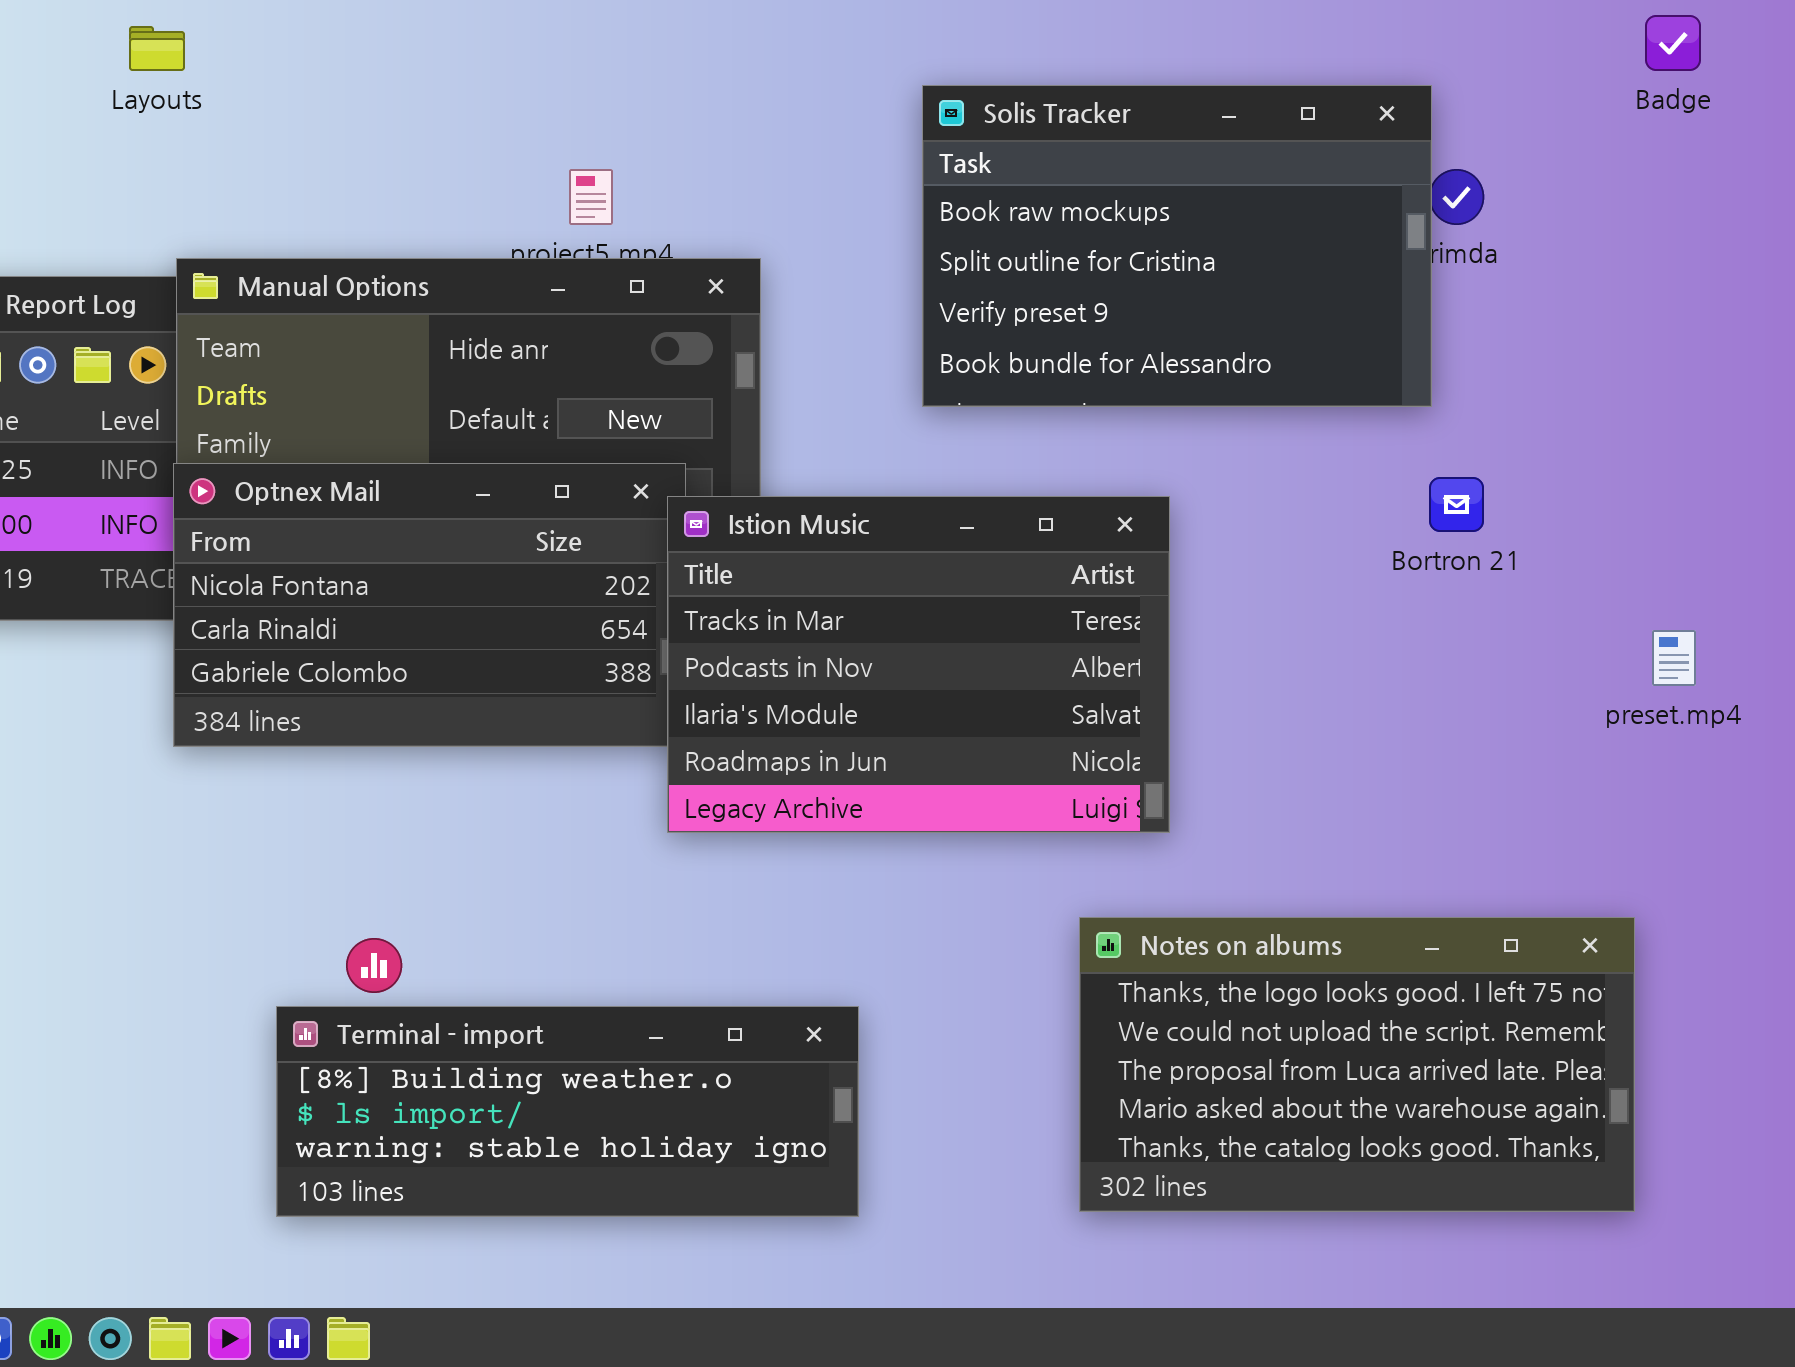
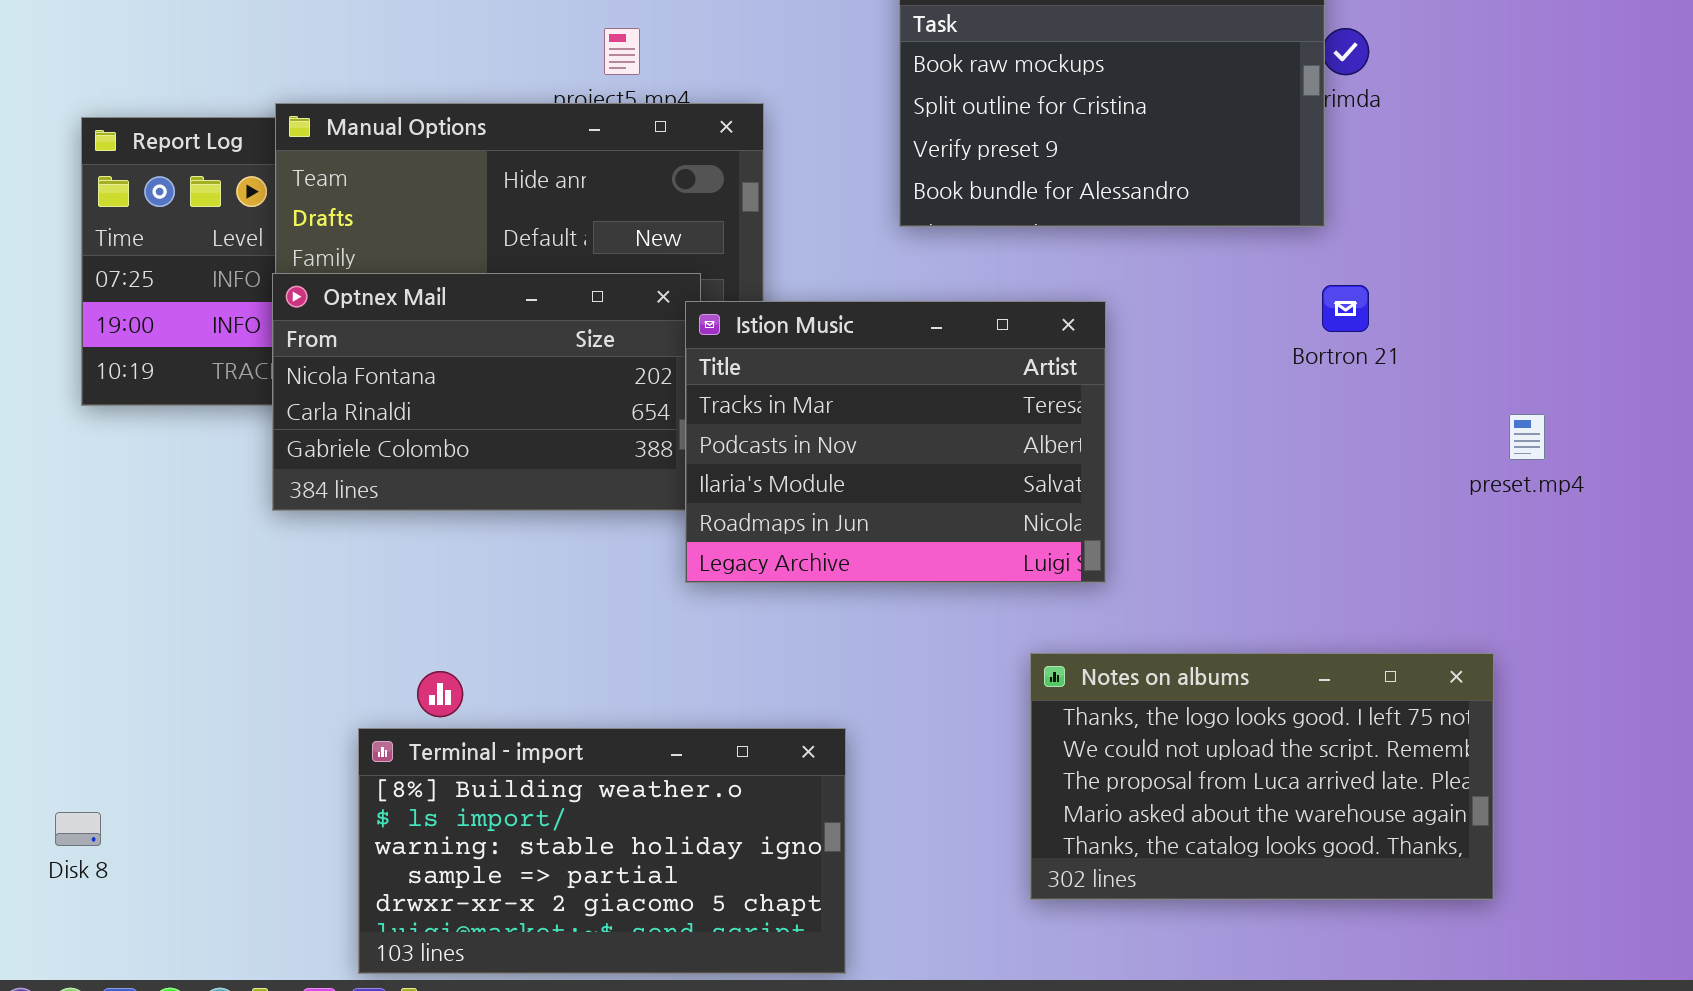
Terminal - import: [276,1006,859,1217] -> [358,728,846,974], resized

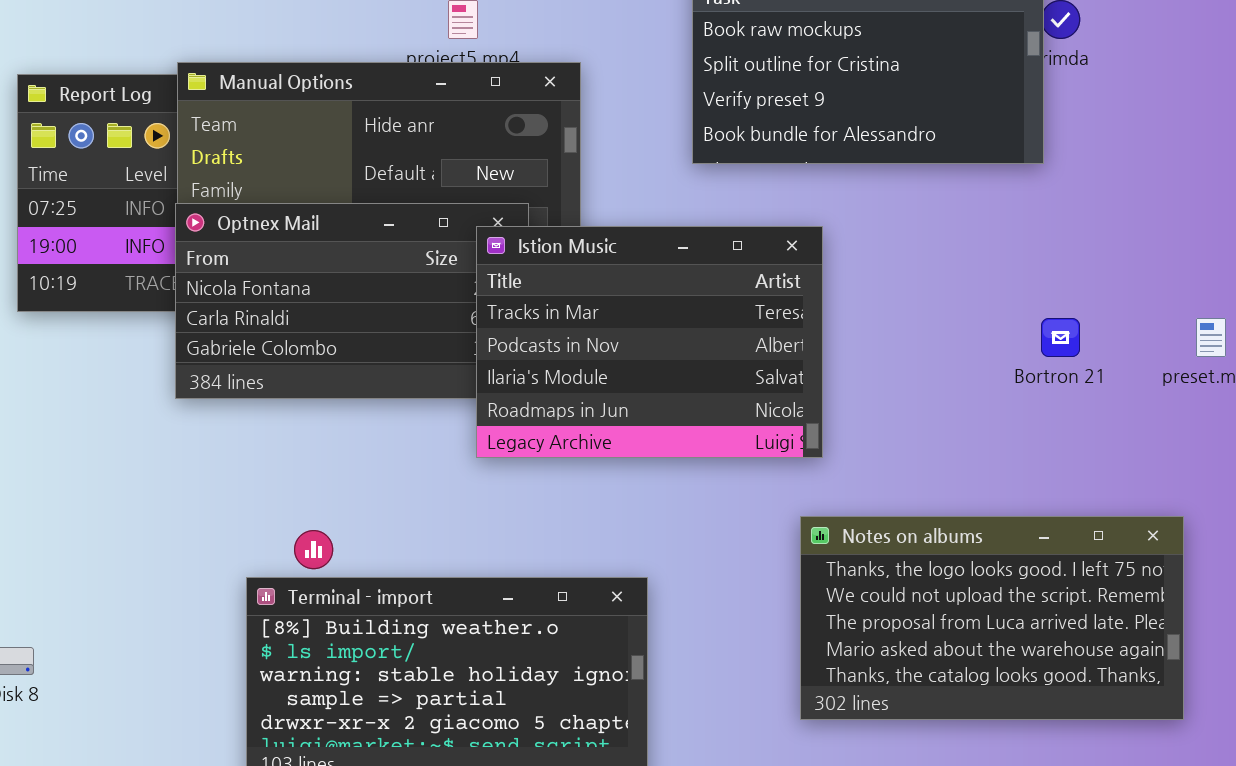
Bortron 21: [1322,285,1369,332] -> [1041,318,1080,357], moved
Istion Music: [685,301,1106,583] -> [476,226,823,458], moved

